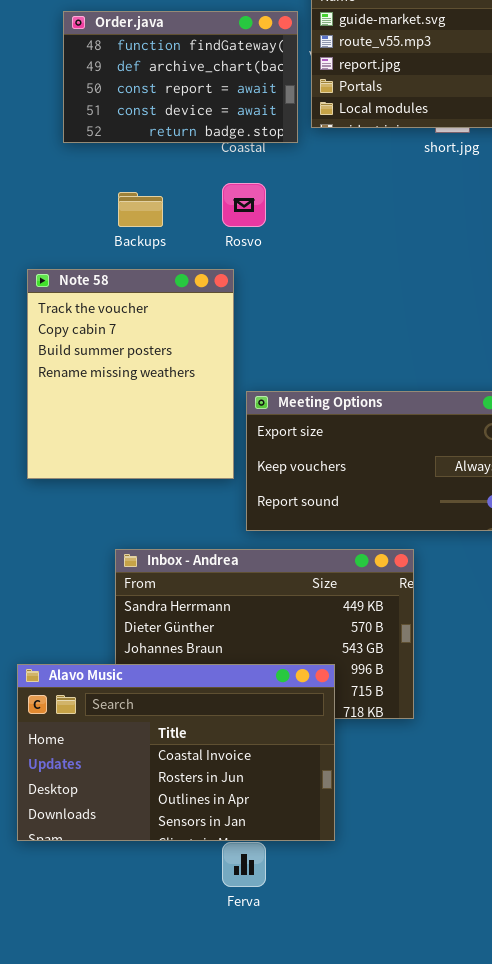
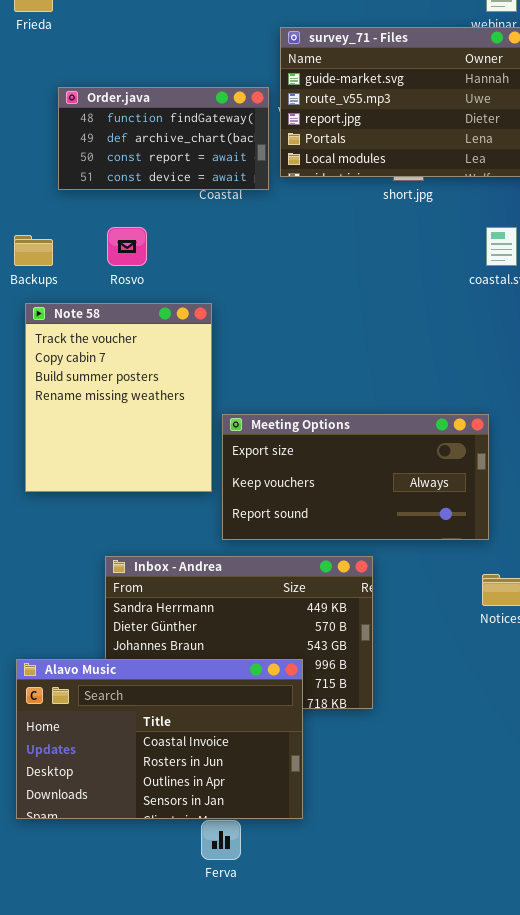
Order.java: [63,11,298,143] -> [58,87,269,190], resized
Rosvo: [222,183,266,227] -> [107,227,147,266], moved
Backups: [118,192,163,227] -> [14,235,53,266], moved

